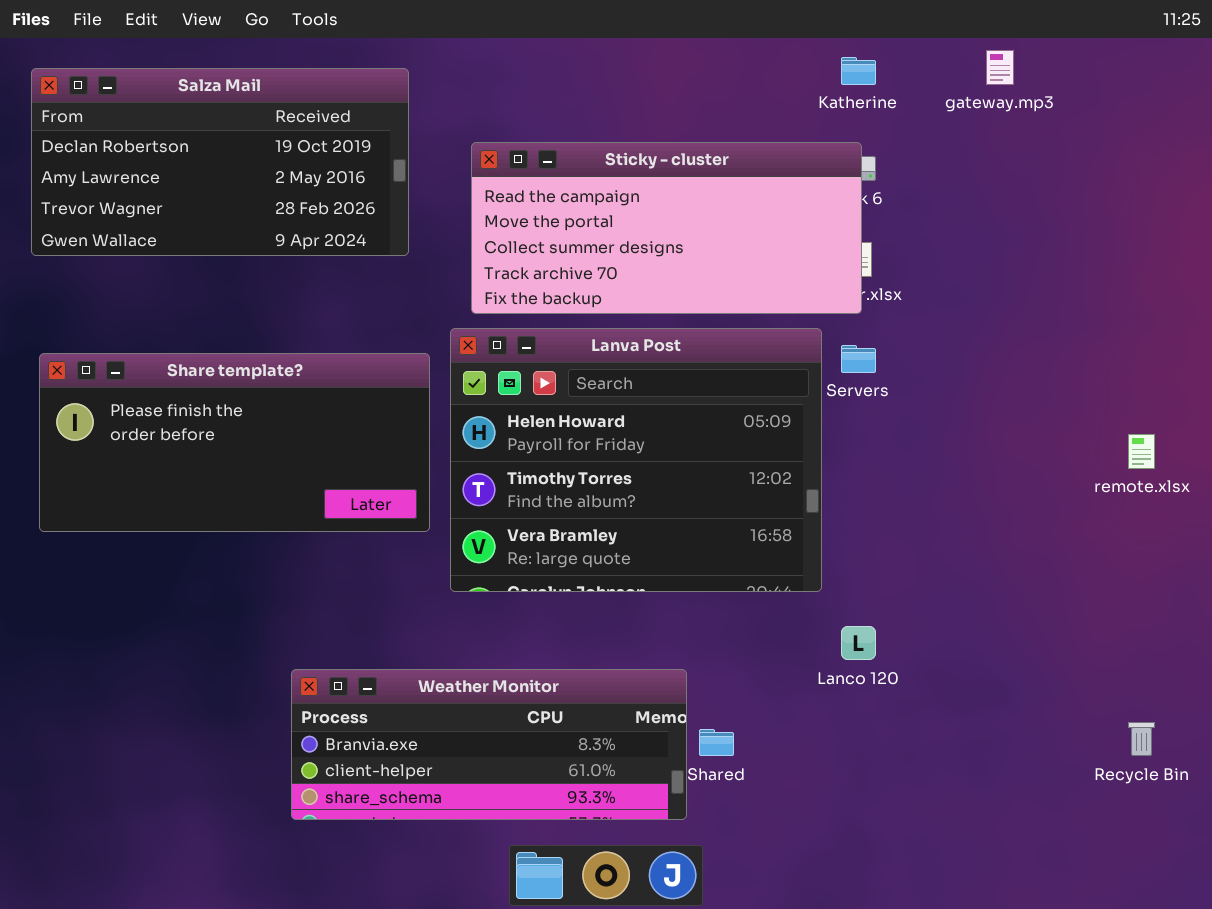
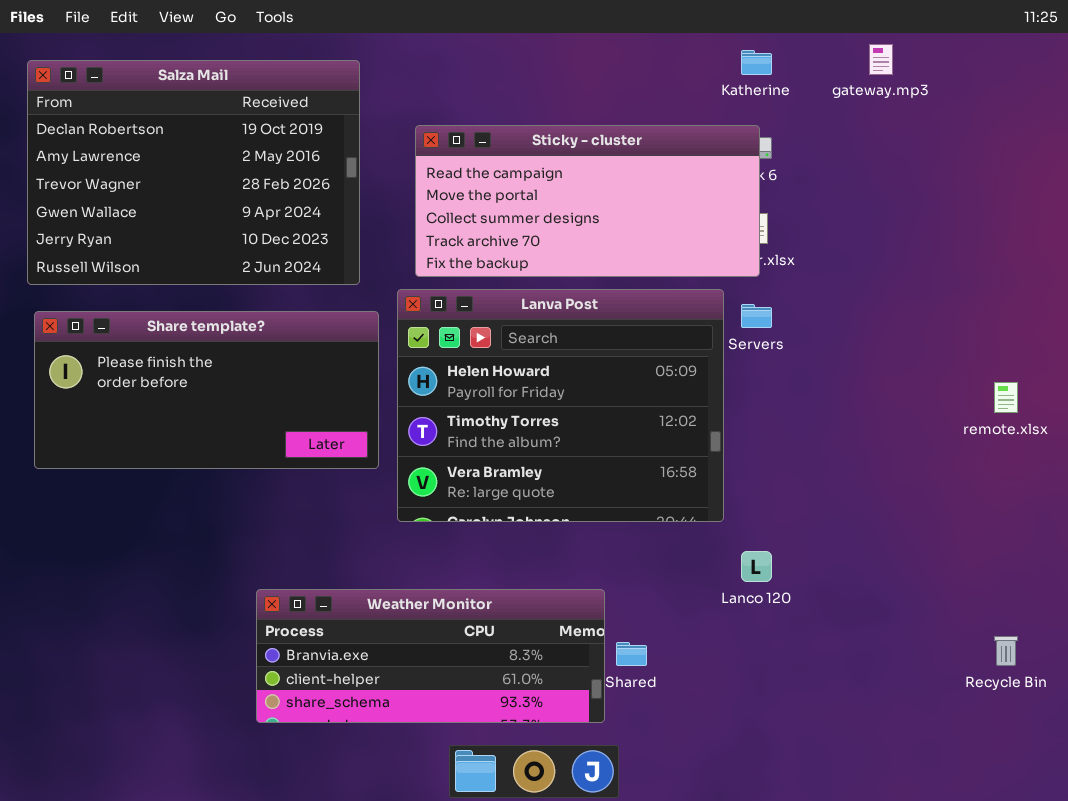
Salza Mail: [31,68,409,256] -> [27,60,360,285], resized

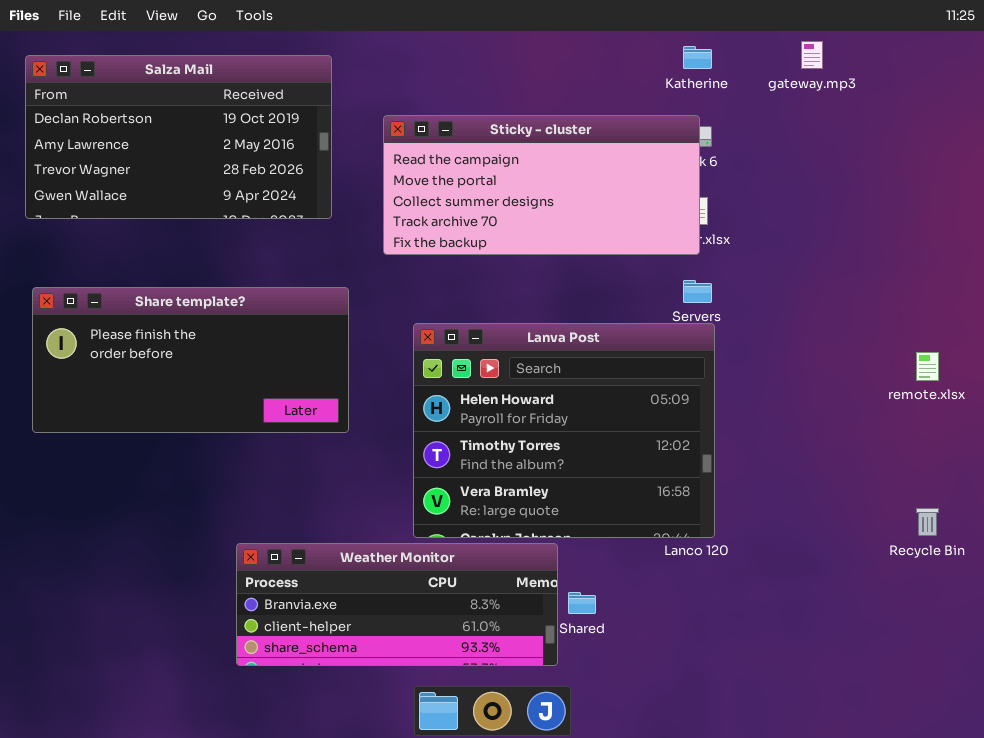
Salza Mail: [27,60,360,285] -> [25,55,332,219], resized
Lanva Post: [397,289,724,522] -> [413,323,715,538], moved
Recycle Bin: [994,636,1018,666] -> [916,508,939,536], moved

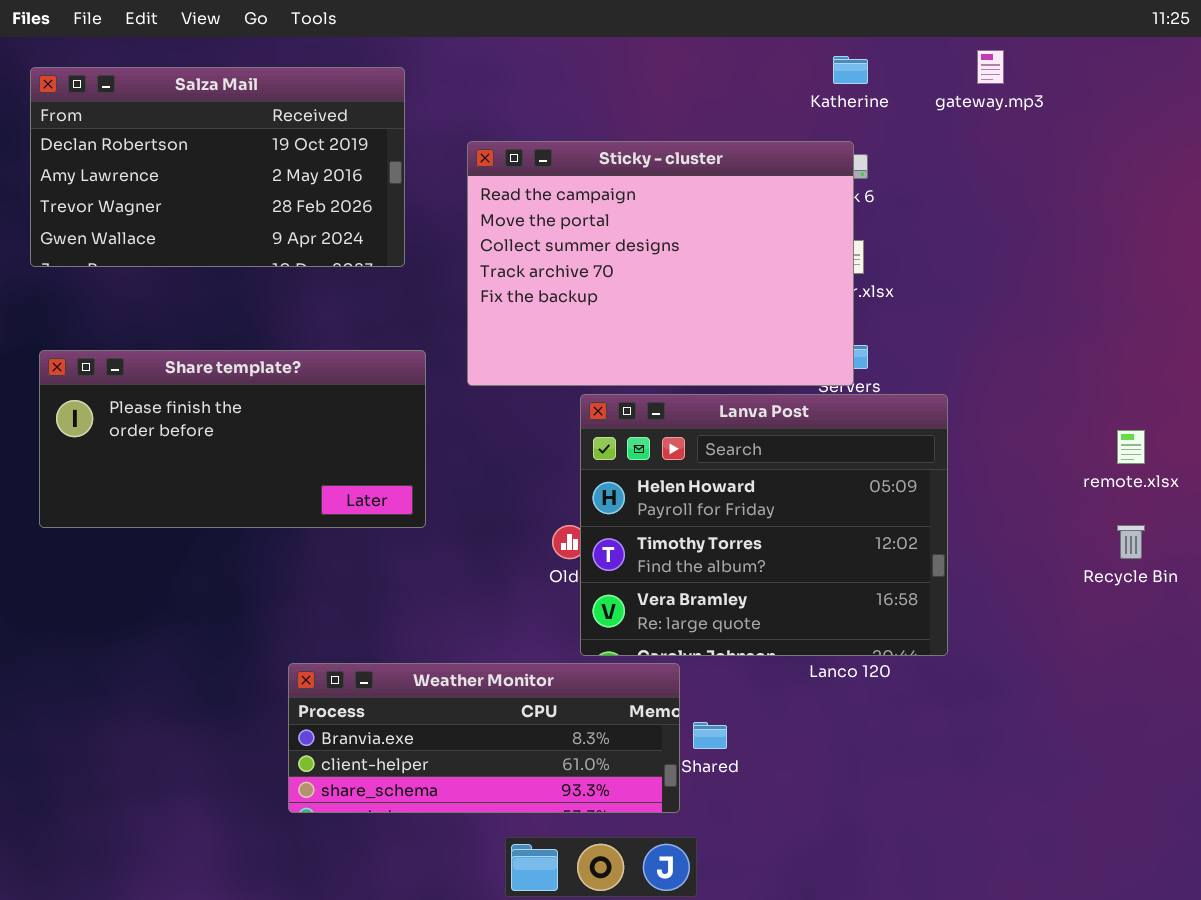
Sticky - cluster: [383,115,700,255] -> [467,141,854,386], resized
Lanva Post: [413,323,715,538] -> [580,394,948,656], moved
Recycle Bin: [916,508,939,536] -> [1117,525,1145,559], moved

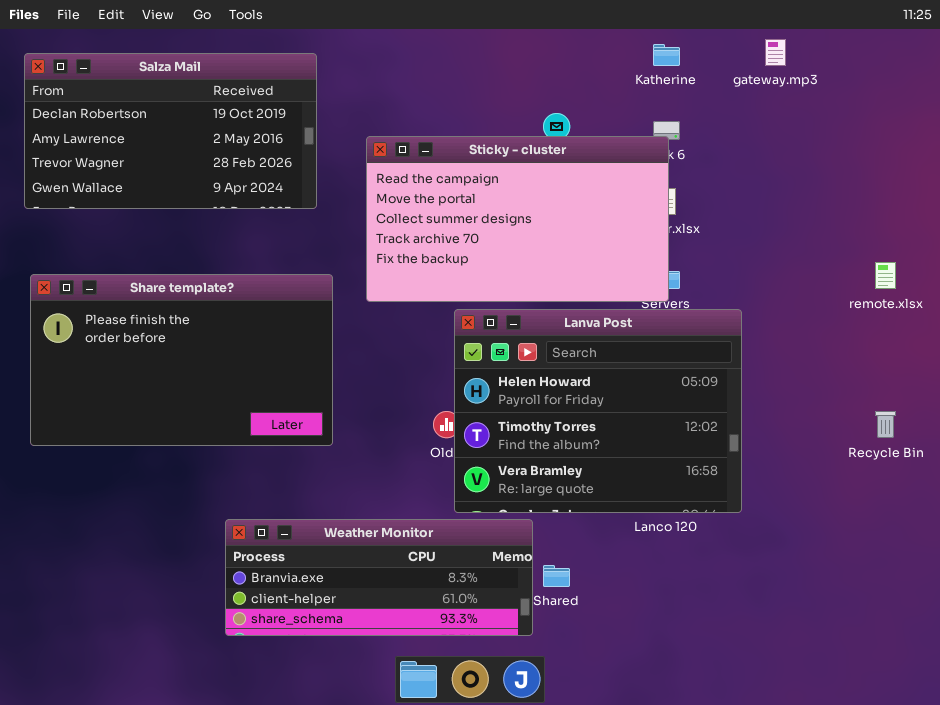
Sticky - cluster: [467,141,854,386] -> [366,136,669,302], resized
Share template?: [39,350,426,528] -> [30,274,333,446], resized
remote.xlsx: [1117,430,1145,464] -> [875,262,896,289], moved

